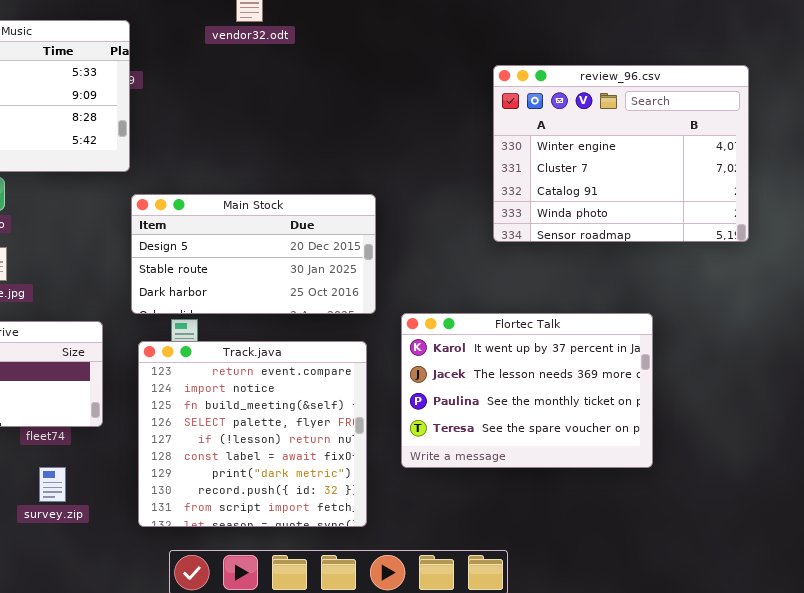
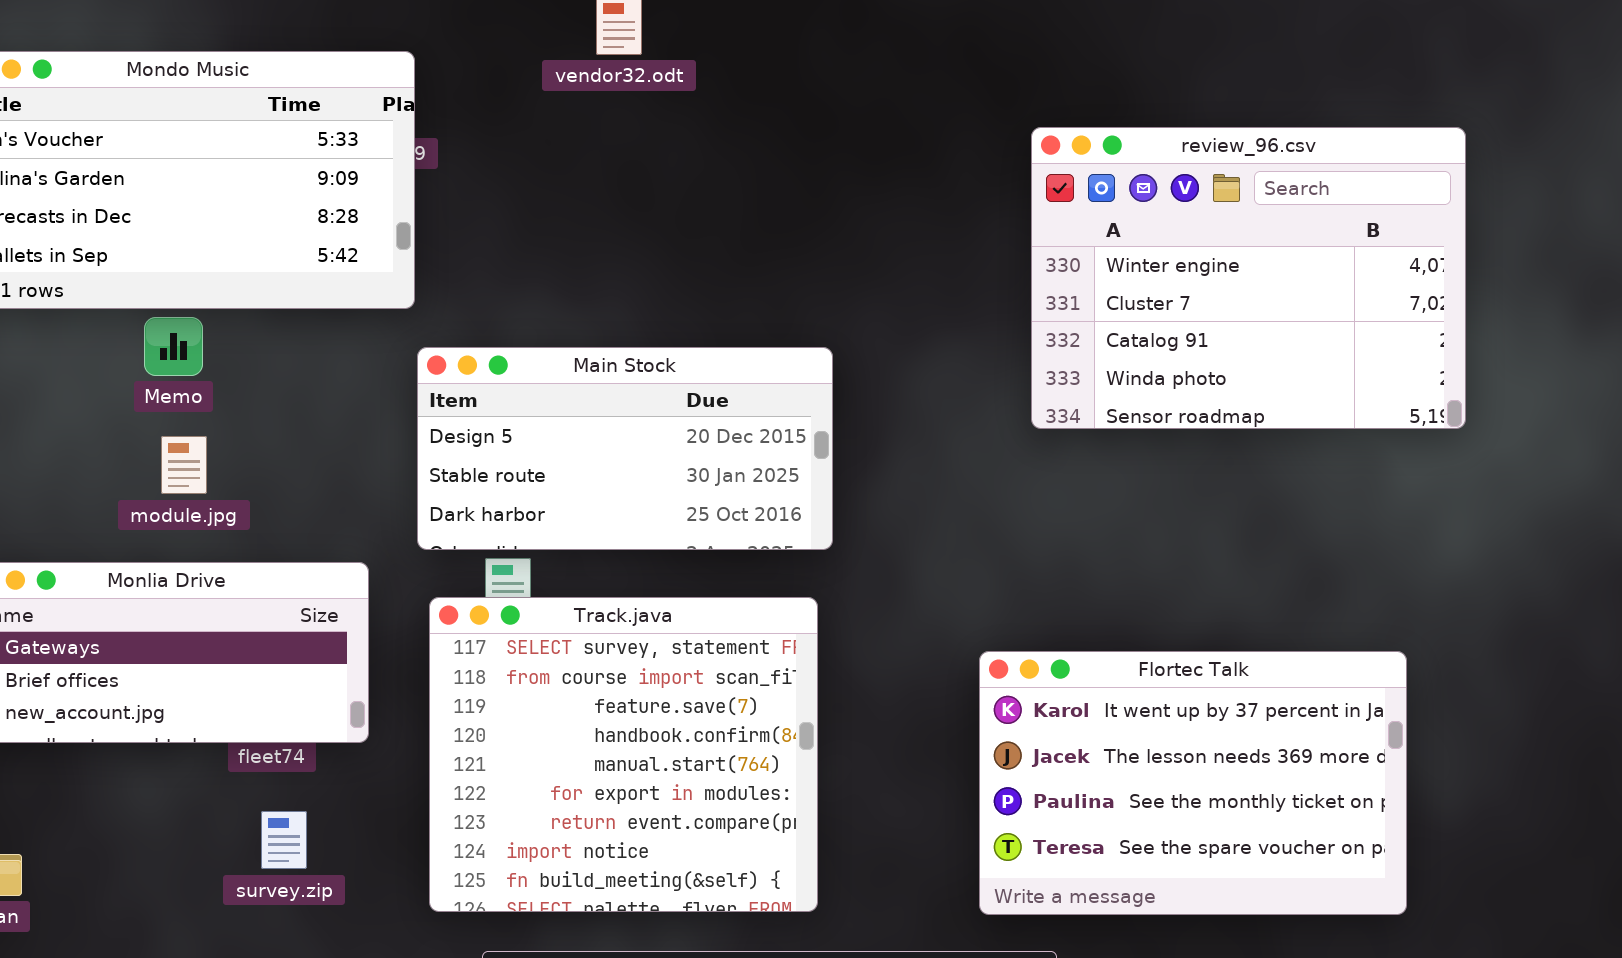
Flortec Talk: [401,313,653,468] -> [979,651,1407,915], moved
Track.java: [138,341,367,527] -> [429,597,818,912], scrolled up 6 rows

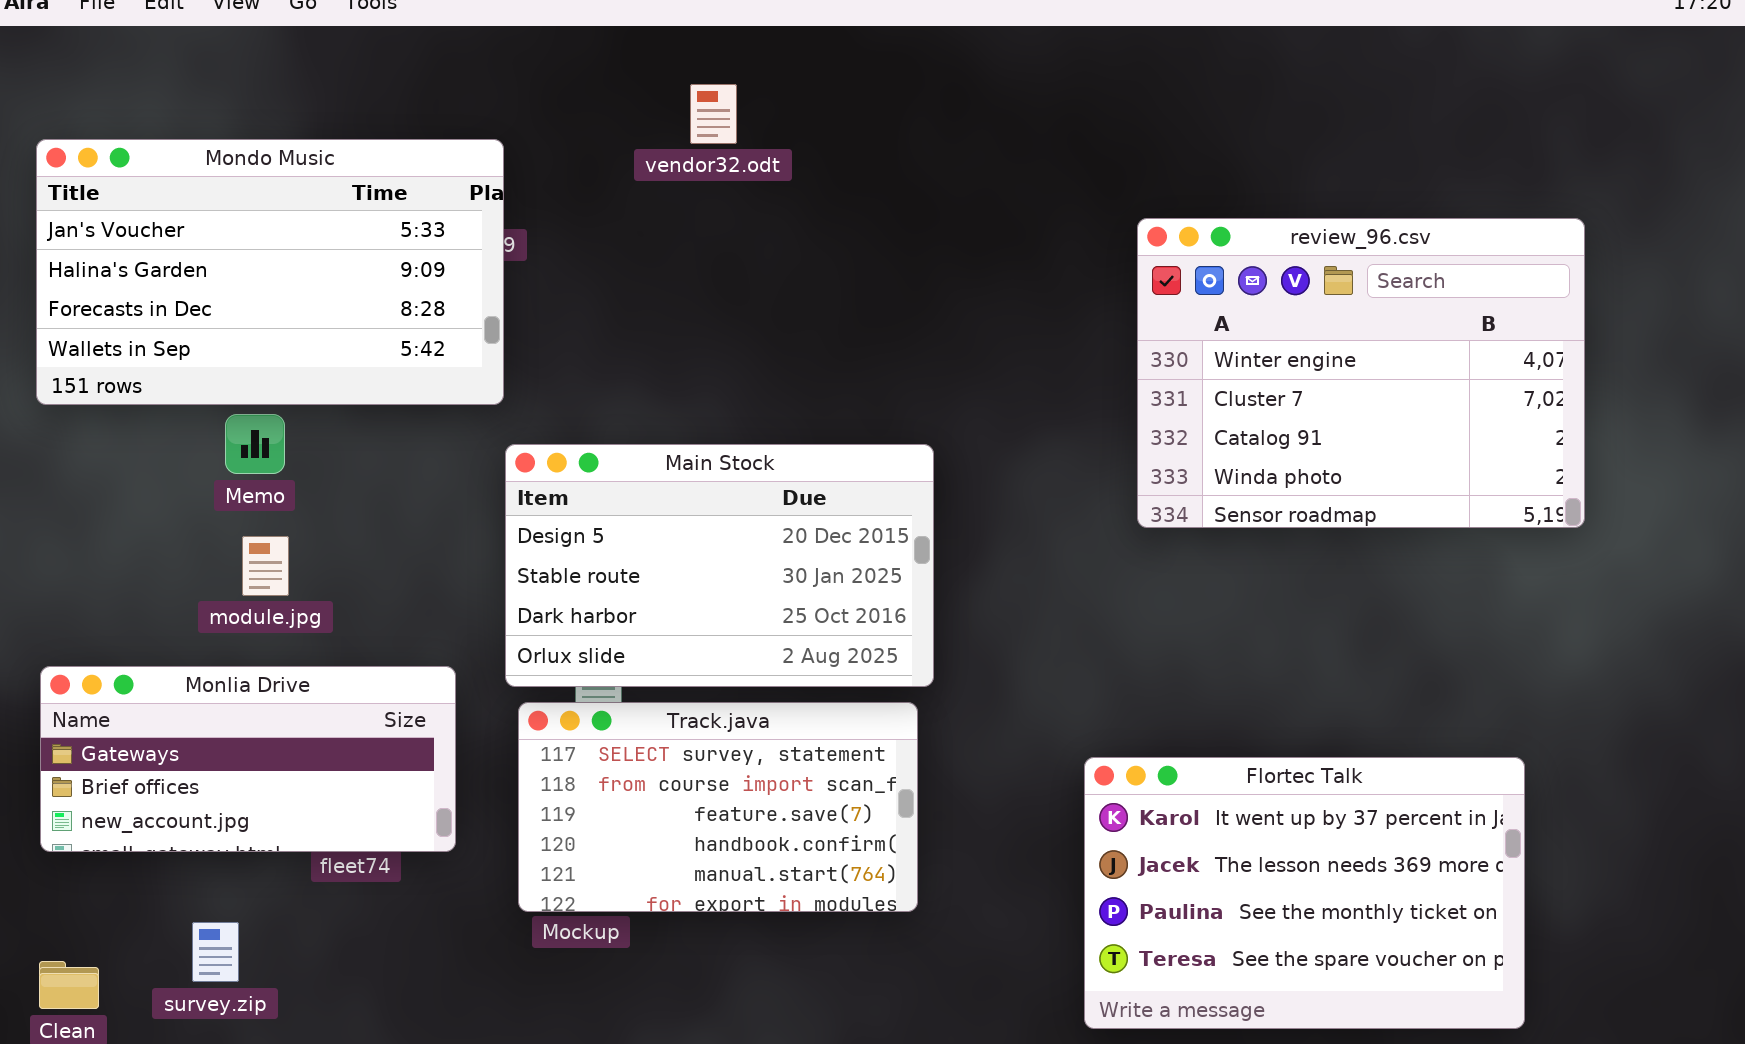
Main Stock: [417,347,833,550] -> [505,444,934,687], resized
Track.java: [429,597,818,912] -> [518,702,918,912], resized
survey.zip: [261,811,307,869] -> [192,922,239,982], moved

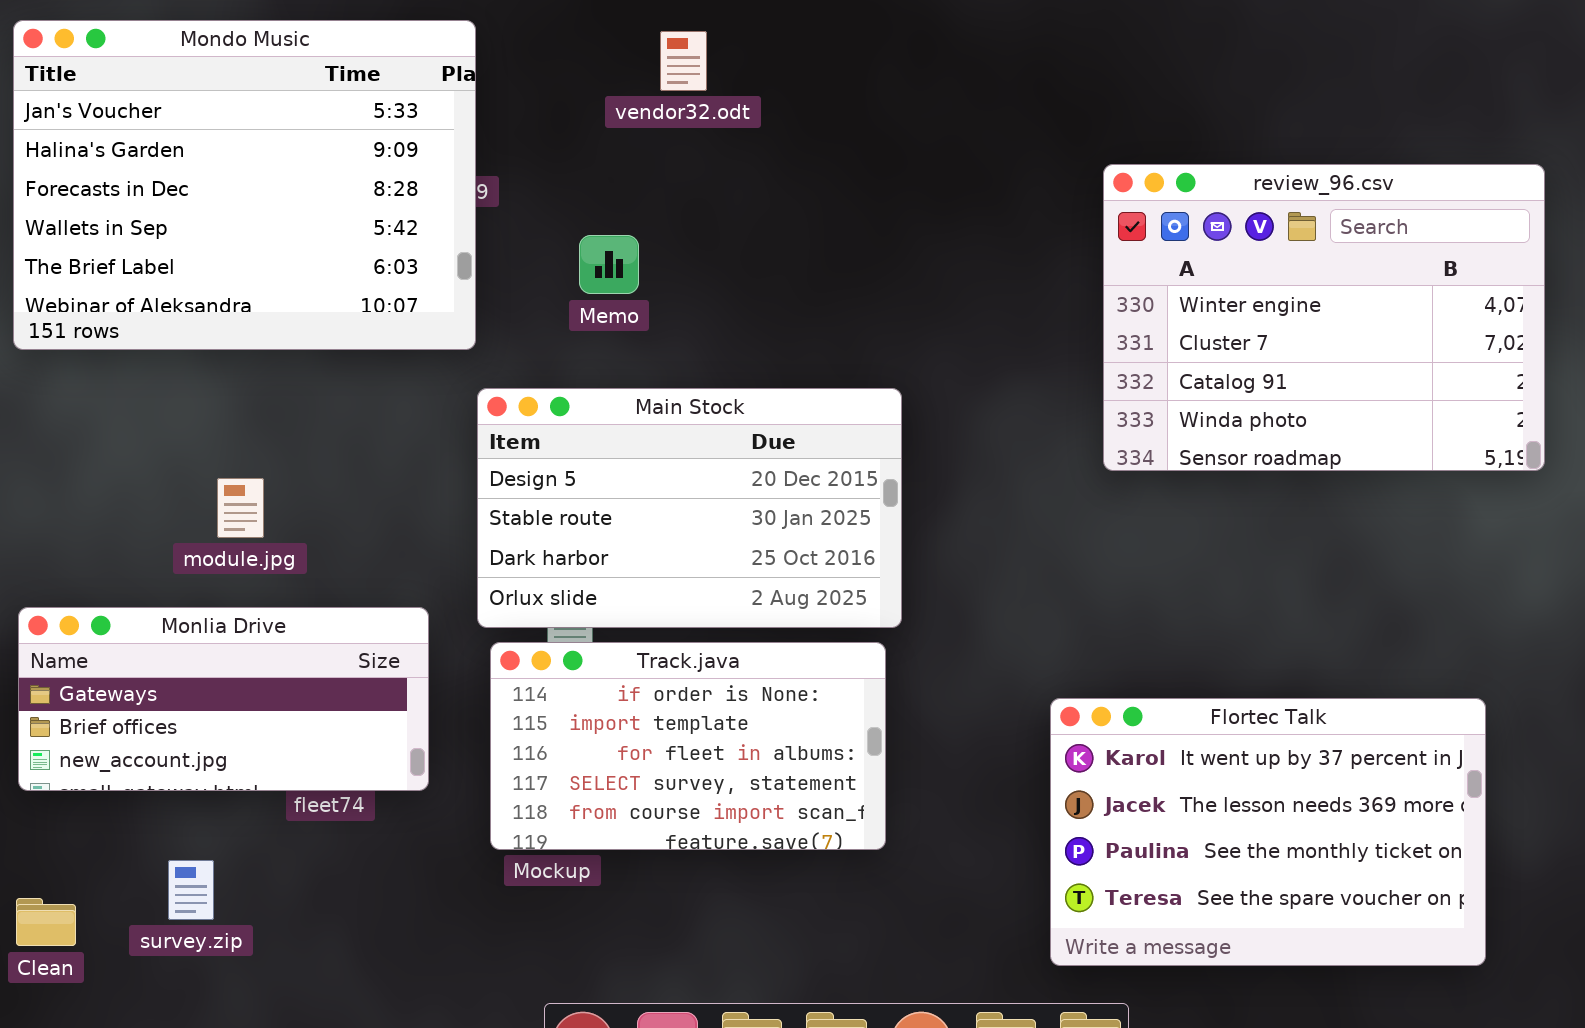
Mondo Music: [36,139,504,405] -> [13,20,476,350], resized
Memo: [225,414,285,474] -> [579,235,639,294], moved
Track.java: [518,702,918,912] -> [490,642,886,850], scrolled up 3 rows

